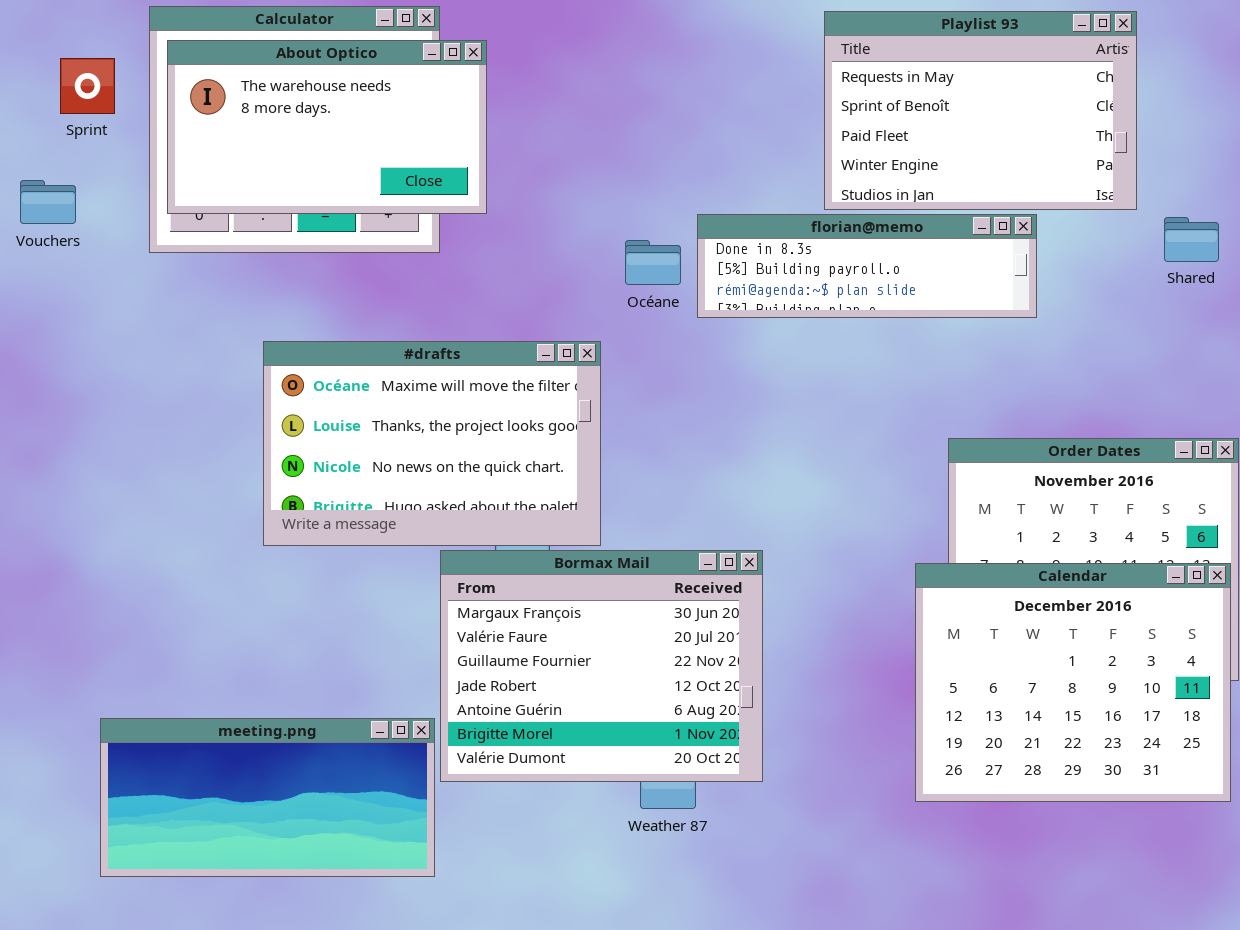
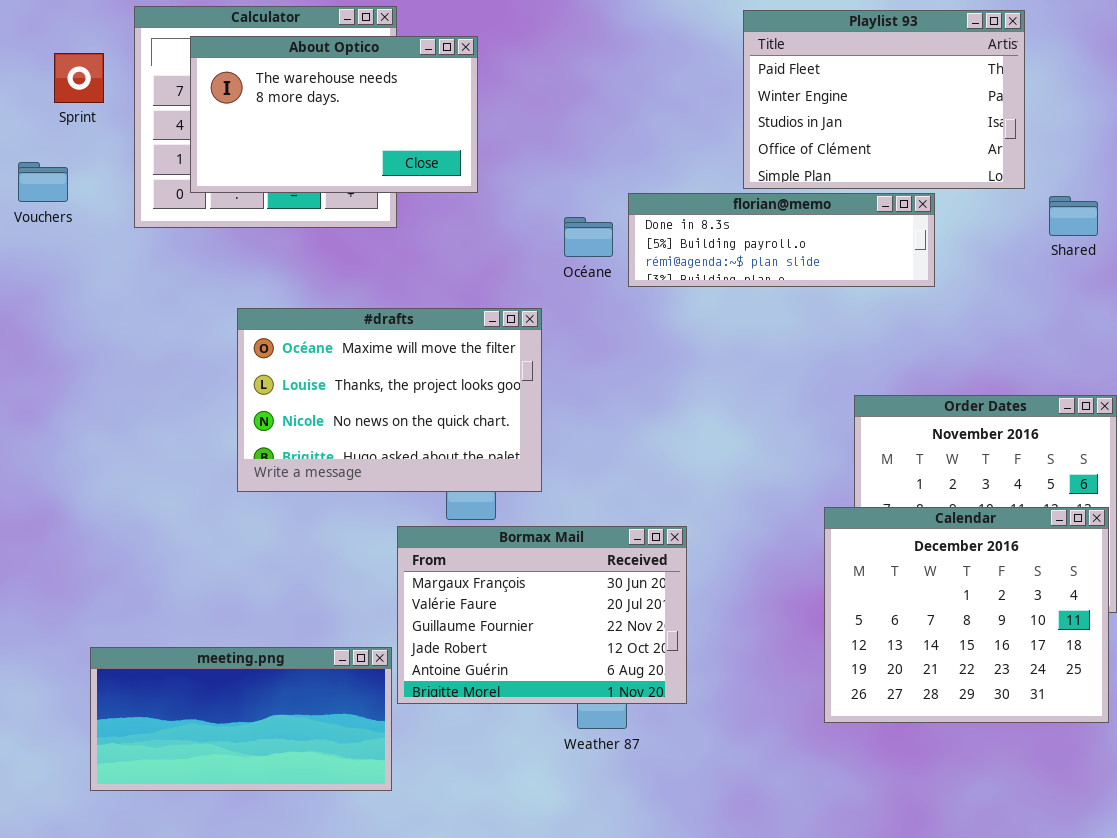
Playlist 93: [824,11,1137,210] -> [743,10,1025,189], scrolled down 2 rows
About Optico: [167,40,487,214] -> [190,36,478,193], moved
Bormax Mail: [440,550,763,782] -> [397,526,687,704], resized

